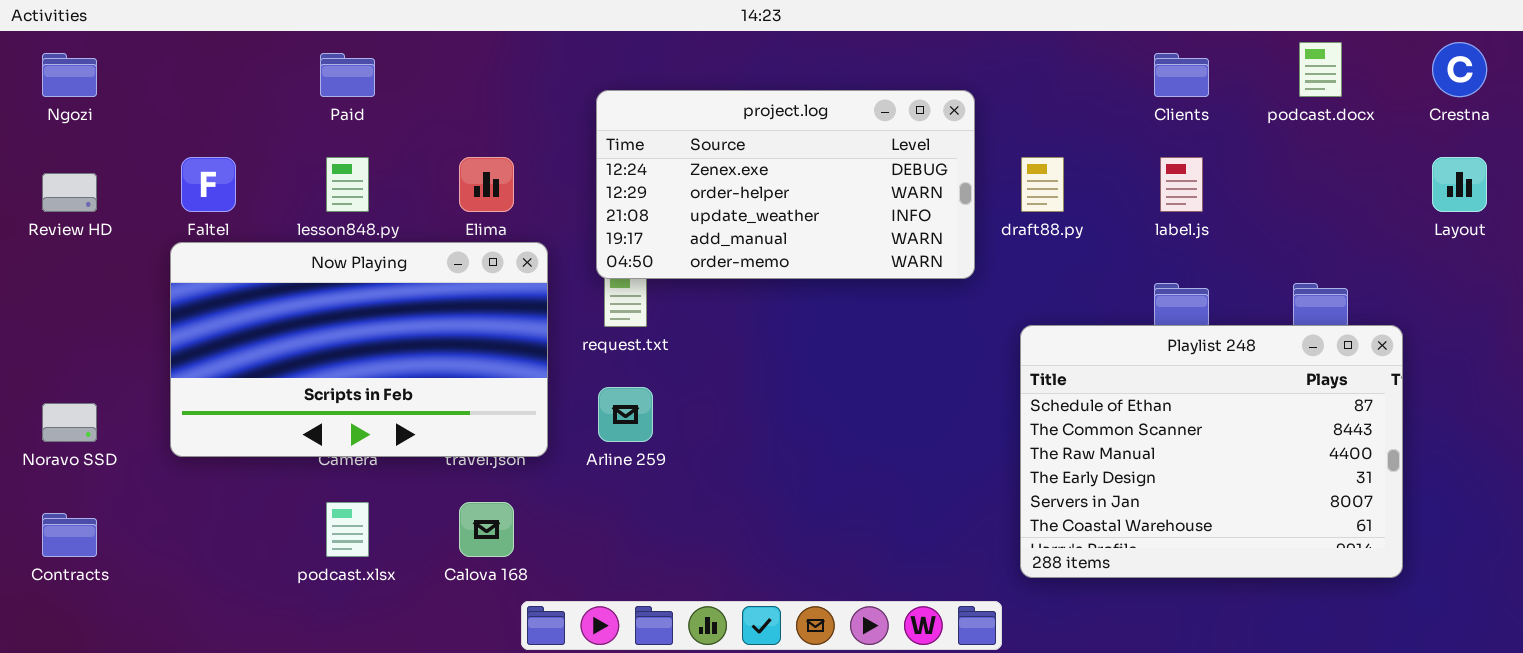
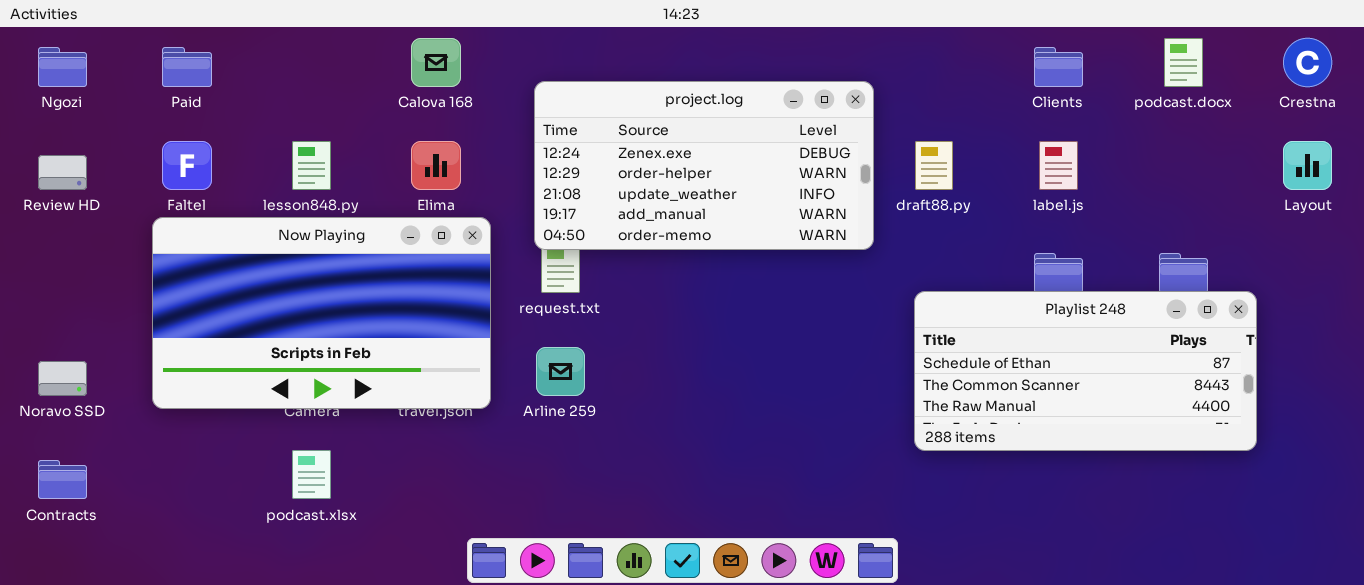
Paid: [320,53,375,97] -> [162,47,212,87], moved
Playlist 248: [1020,325,1403,578] -> [914,291,1257,451], resized
Calova 168: [459,502,514,557] -> [411,38,461,87], moved

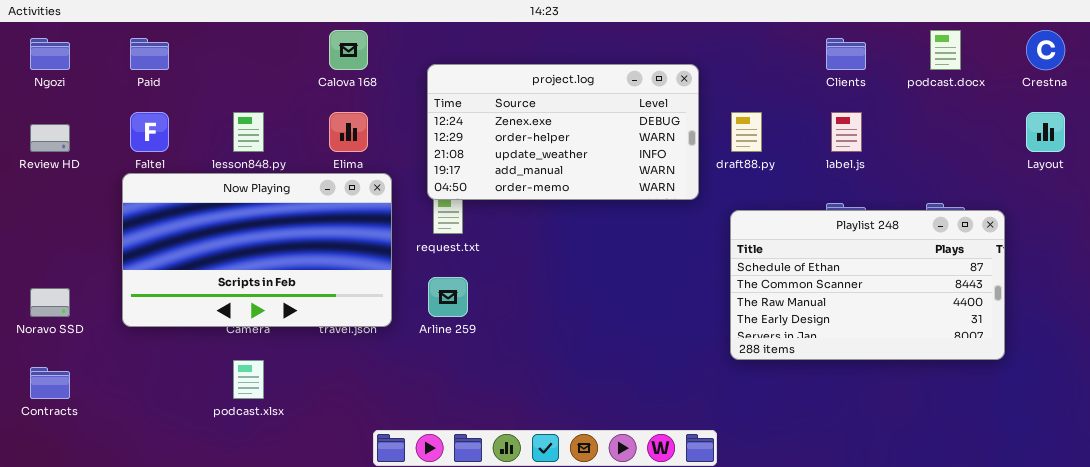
Playlist 248: [914,291,1257,451] -> [730,210,1005,360], resized

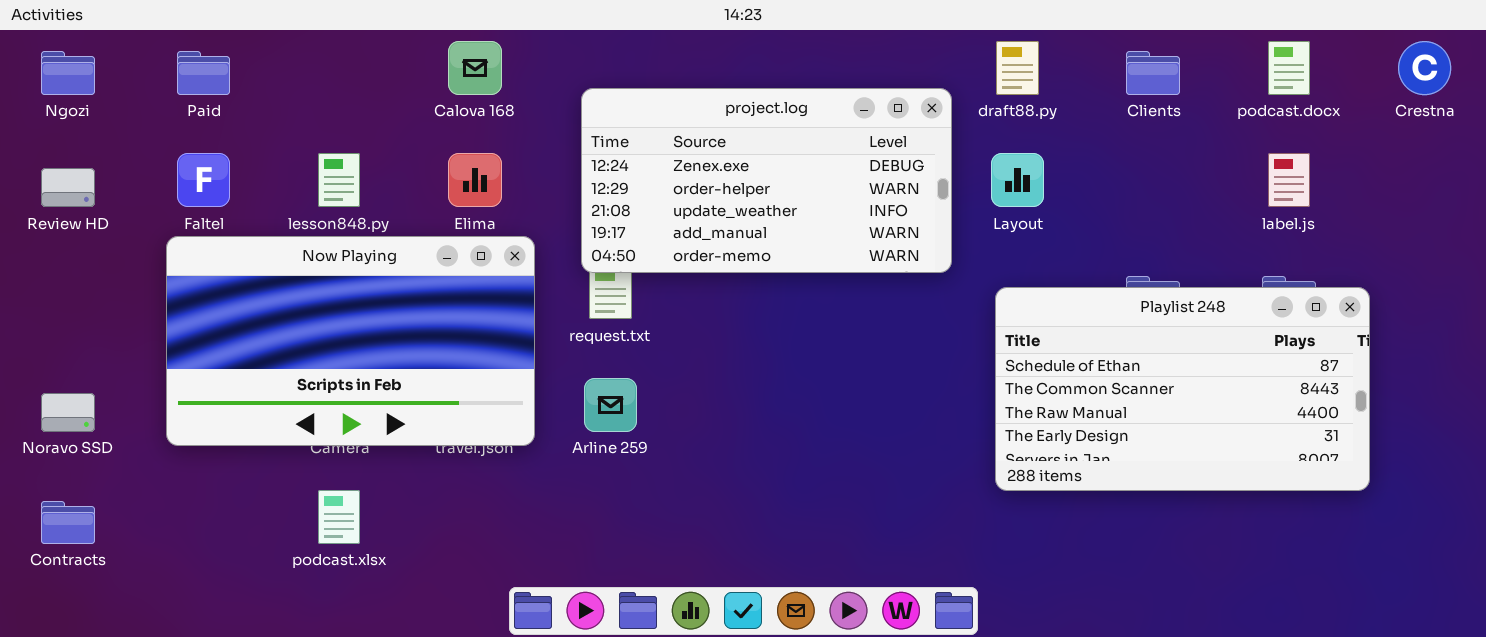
draft88.py: [731,112,762,152] -> [996,41,1039,95], moved
label.js: [831,112,862,152] -> [1268,153,1310,207], moved
Layout: [1026,112,1065,152] -> [991,153,1044,207], moved

